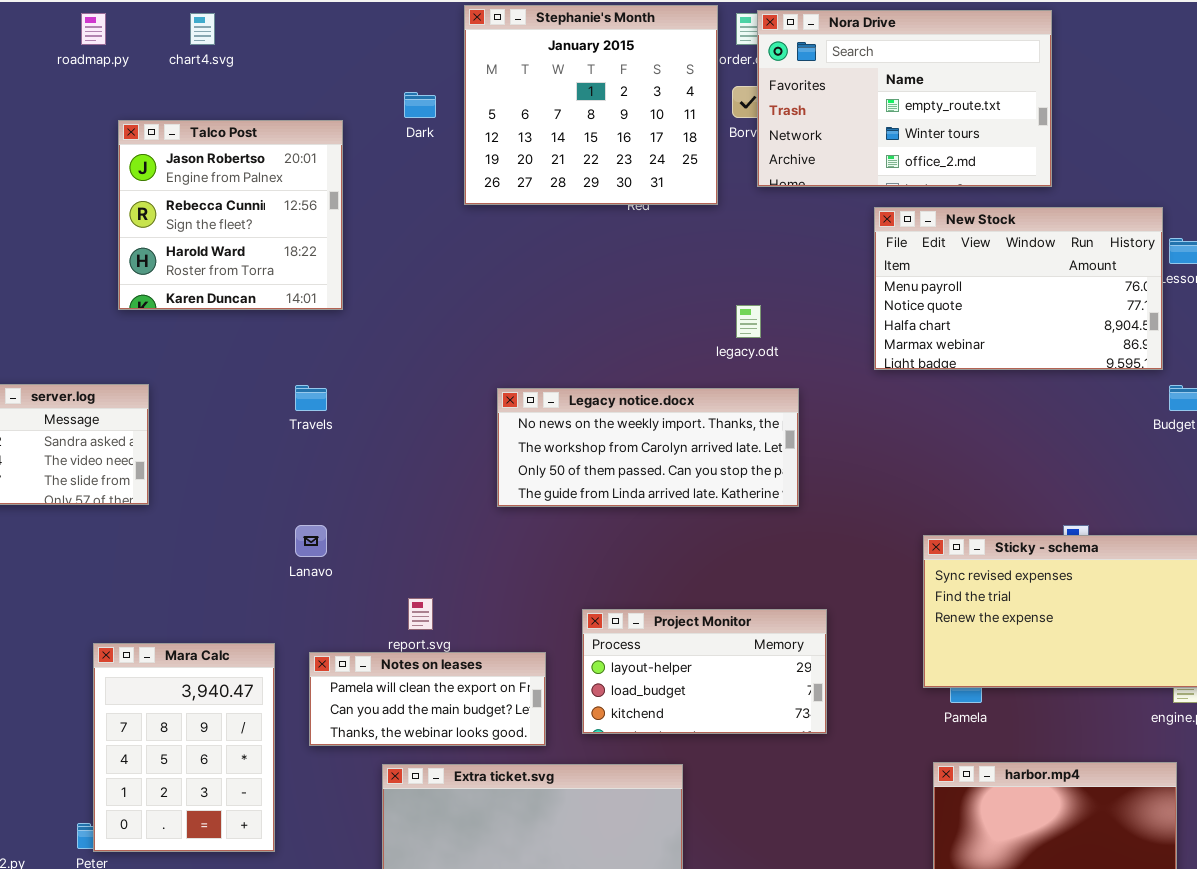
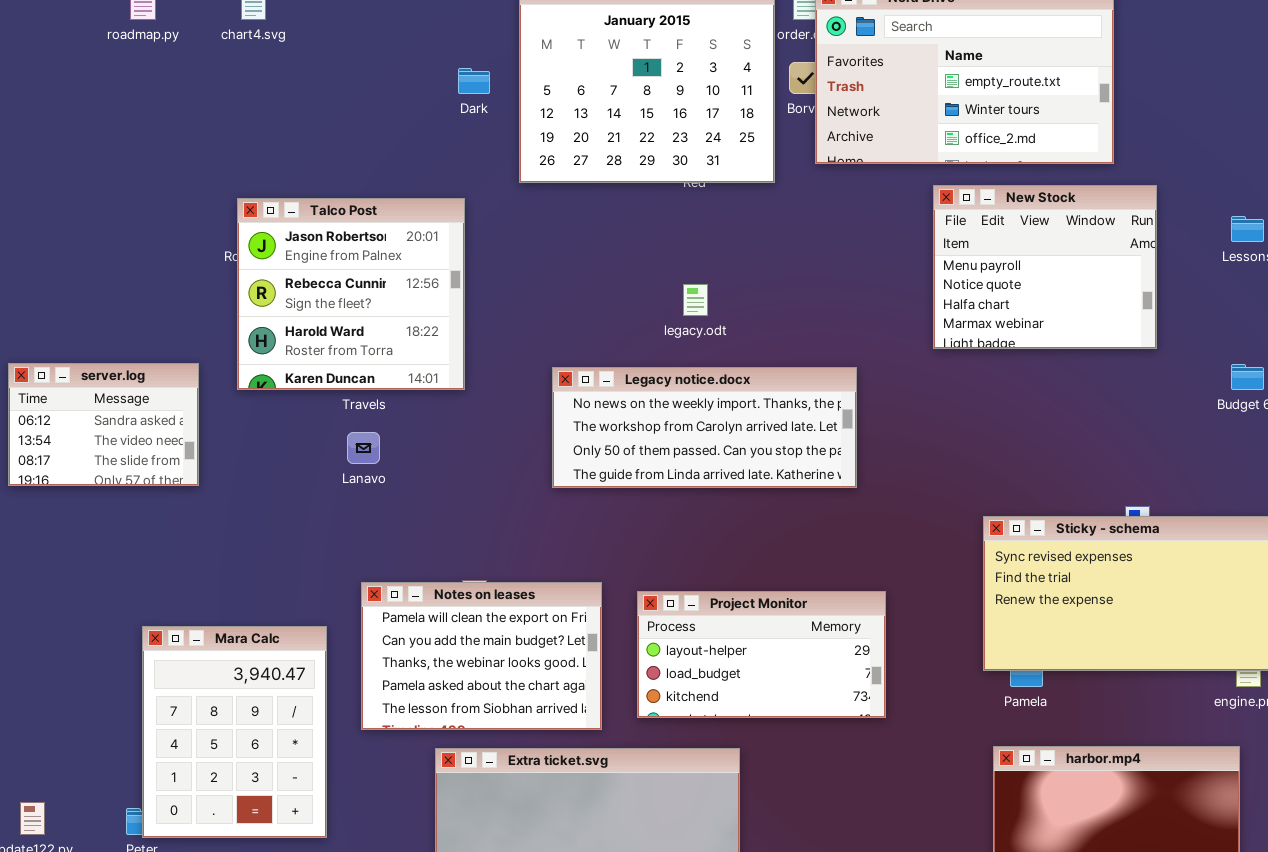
Talco Post: [118,120,343,310] -> [237,198,465,390], moved
New Stock: [874,207,1163,370] -> [933,185,1157,349], resized
legacy.odt: [736,305,761,338] -> [683,284,708,316], moved
Lanavo: [295,525,327,557] -> [347,432,380,464], moved
Notes on leases: [309,652,546,746] -> [361,582,602,730], resized

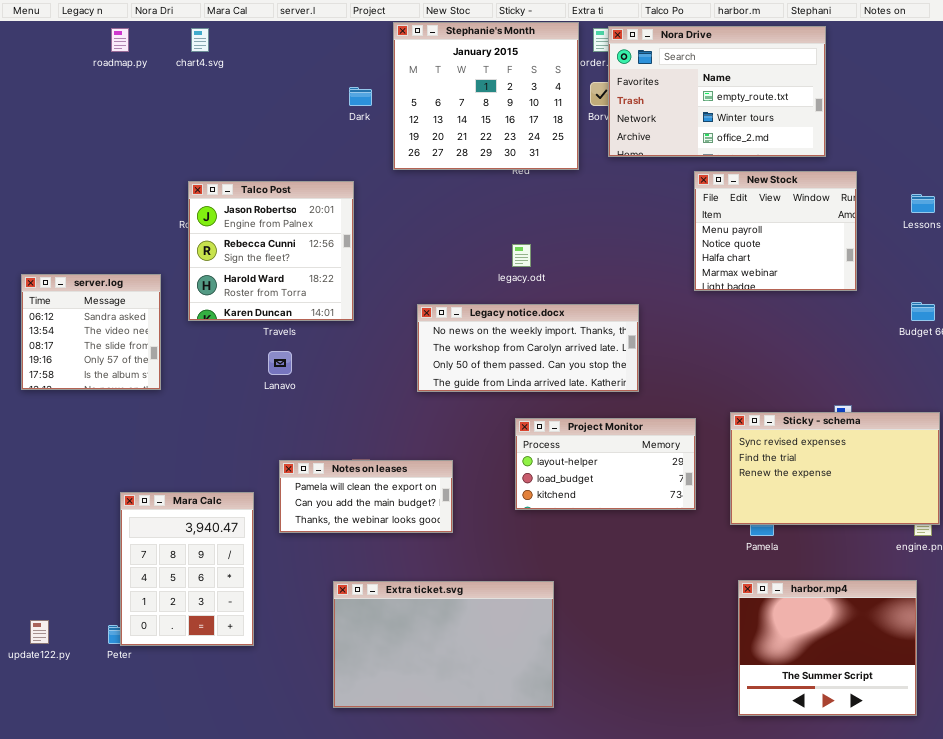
server.log: [8,363,199,486] -> [21,274,161,390], resized
Notes on leases: [361,582,602,730] -> [279,460,453,533], resized
Project Monitor: [637,591,886,718] -> [515,418,696,510], moved

